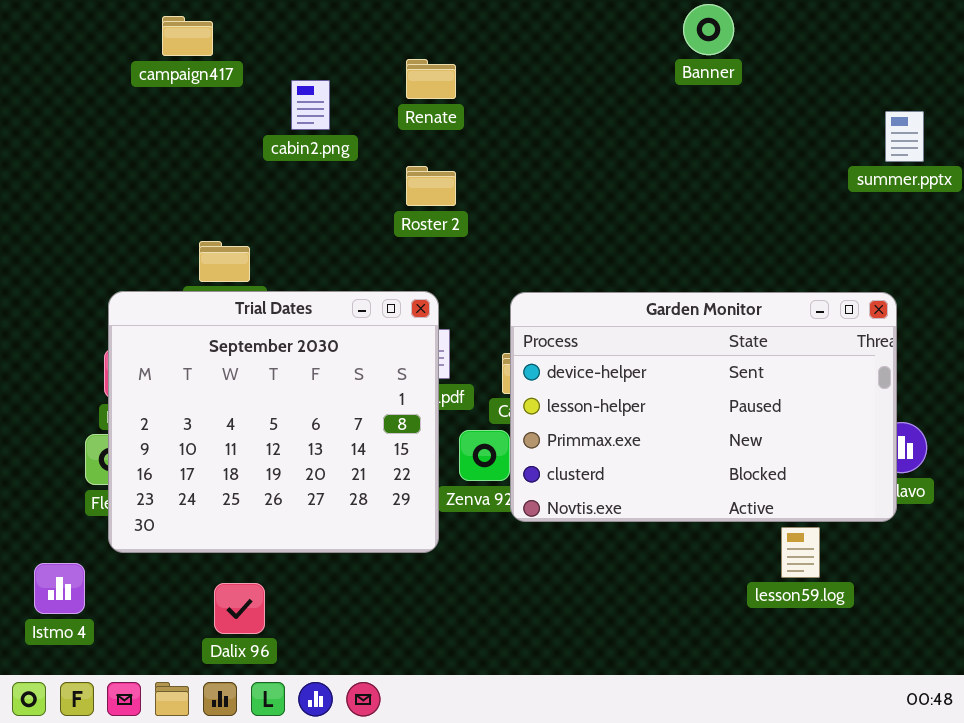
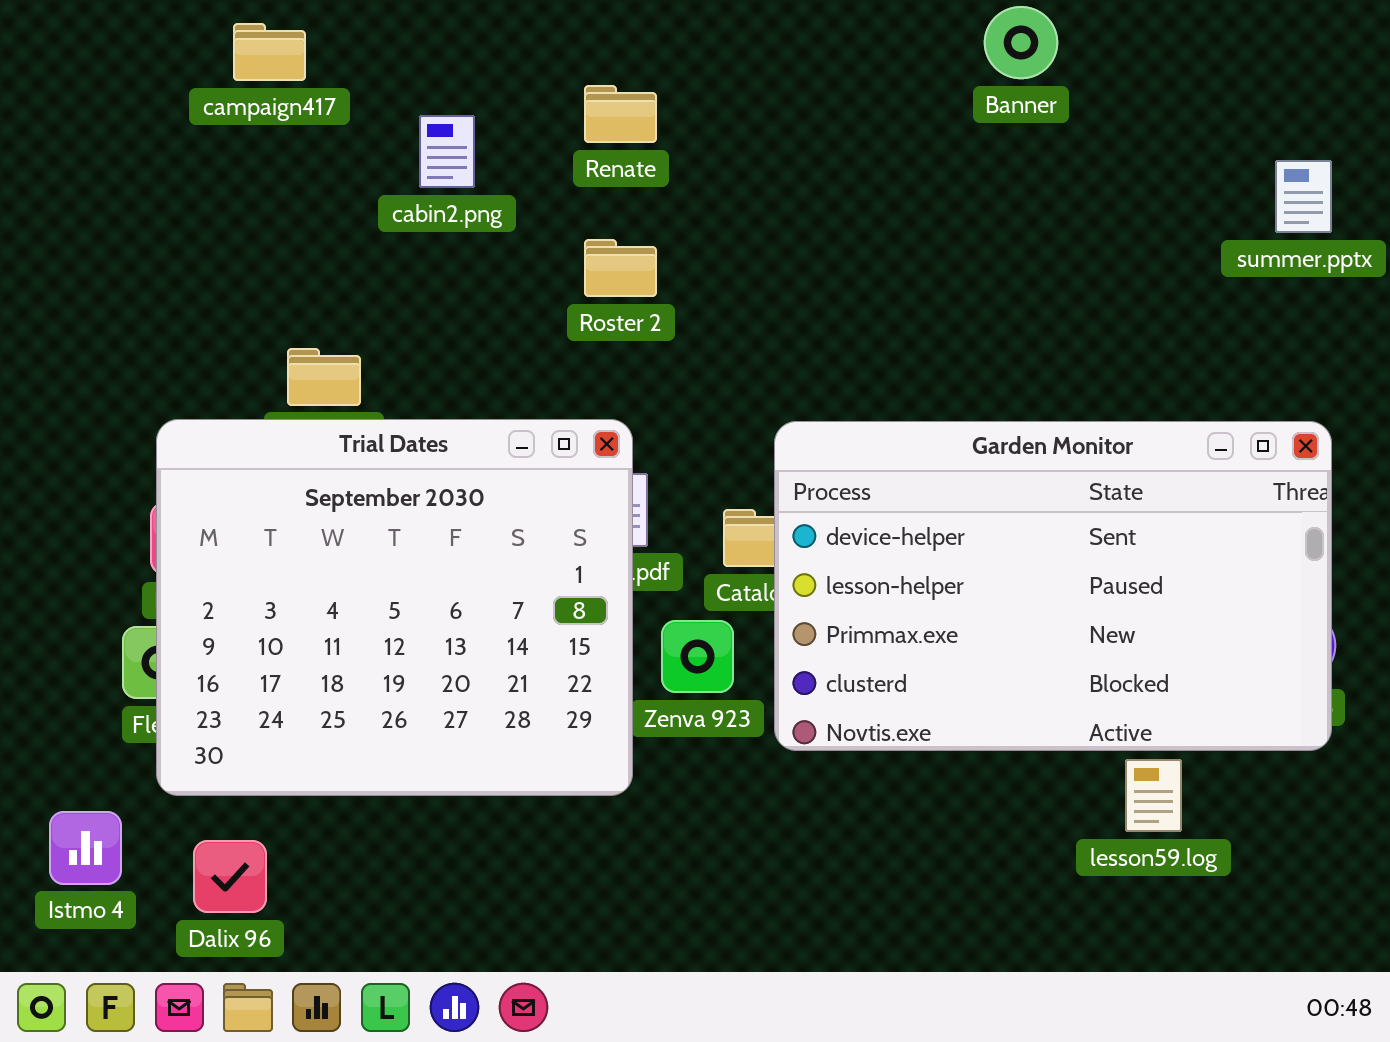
Garden Monitor: [510,292,897,522] -> [774,421,1332,751], moved
Dalix 96: [214,583,265,634] -> [193,840,267,913], moved

